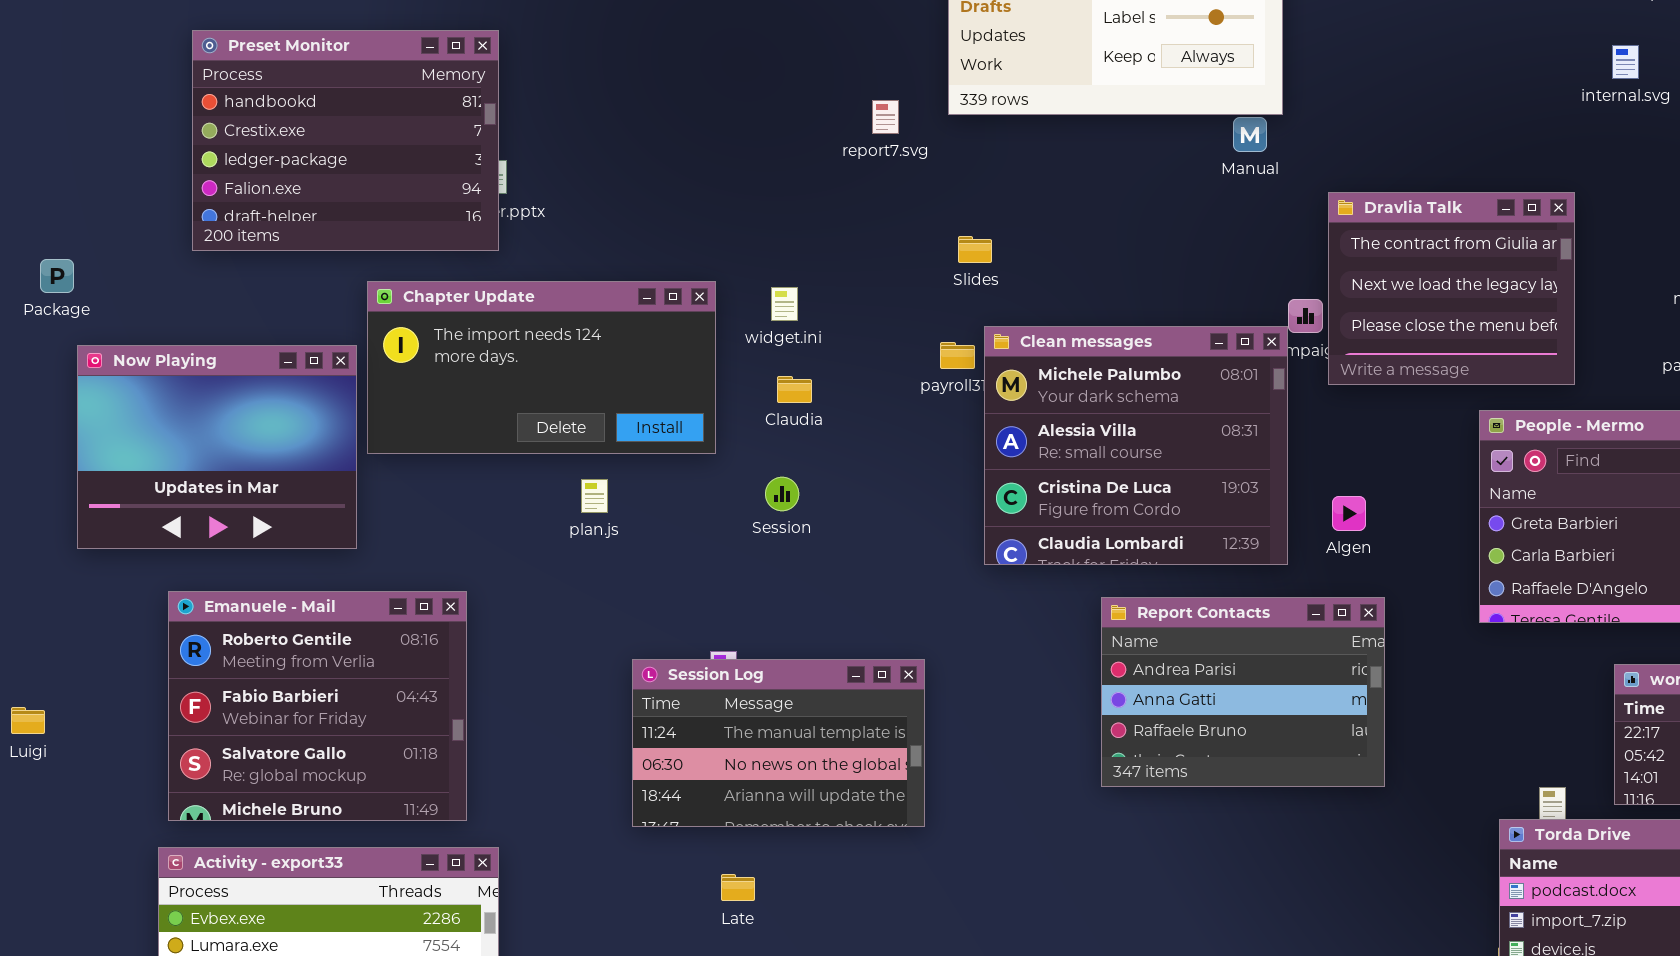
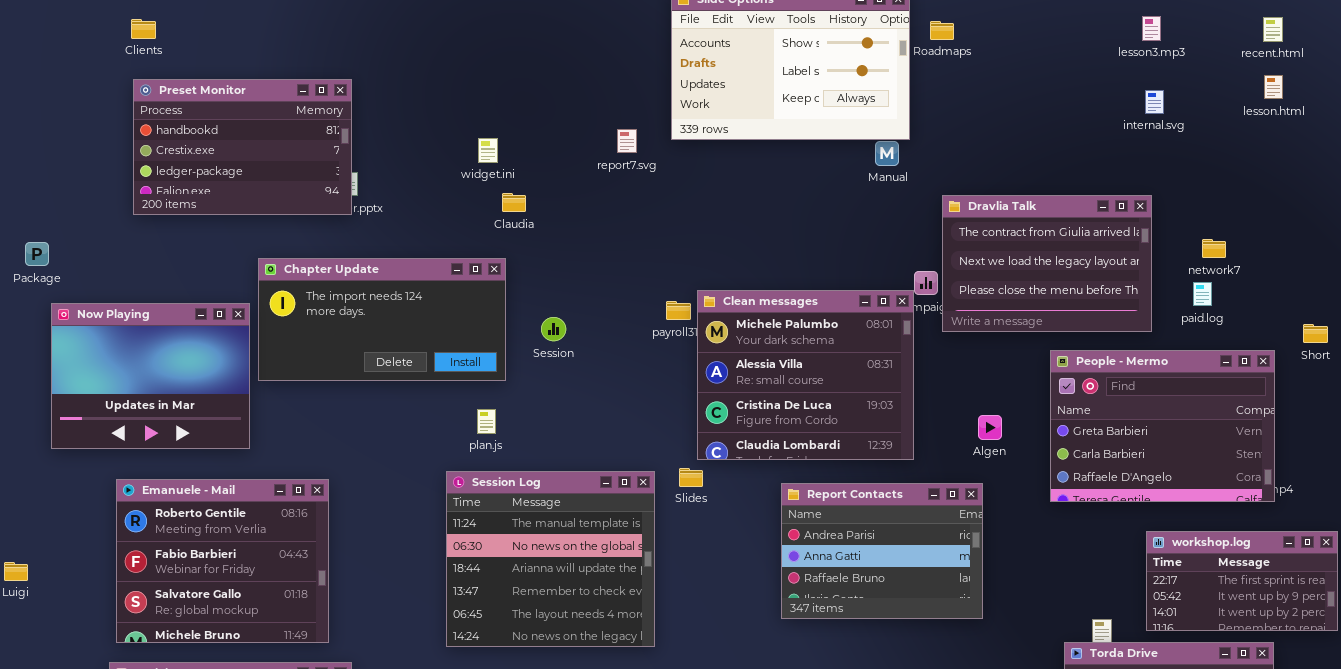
Preset Monitor: [192,30,499,251] -> [133,79,352,215], resized
Dravlia Talk: [1328,192,1575,385] -> [942,195,1152,332], resized
Slides: [958,236,992,263] -> [679,468,703,487], moved
widget.ini: [771,287,798,321] -> [478,138,498,163], moved
Claudia: [777,376,812,403] -> [502,193,526,212], moved
Session: [765,477,799,511] -> [541,317,566,341], moved
plan.js: [581,479,608,513] -> [477,409,496,434], moved
Algen: [1332,496,1366,531] -> [978,415,1002,440], moved
Session Log: [632,659,925,827] -> [446,471,655,647], resized

